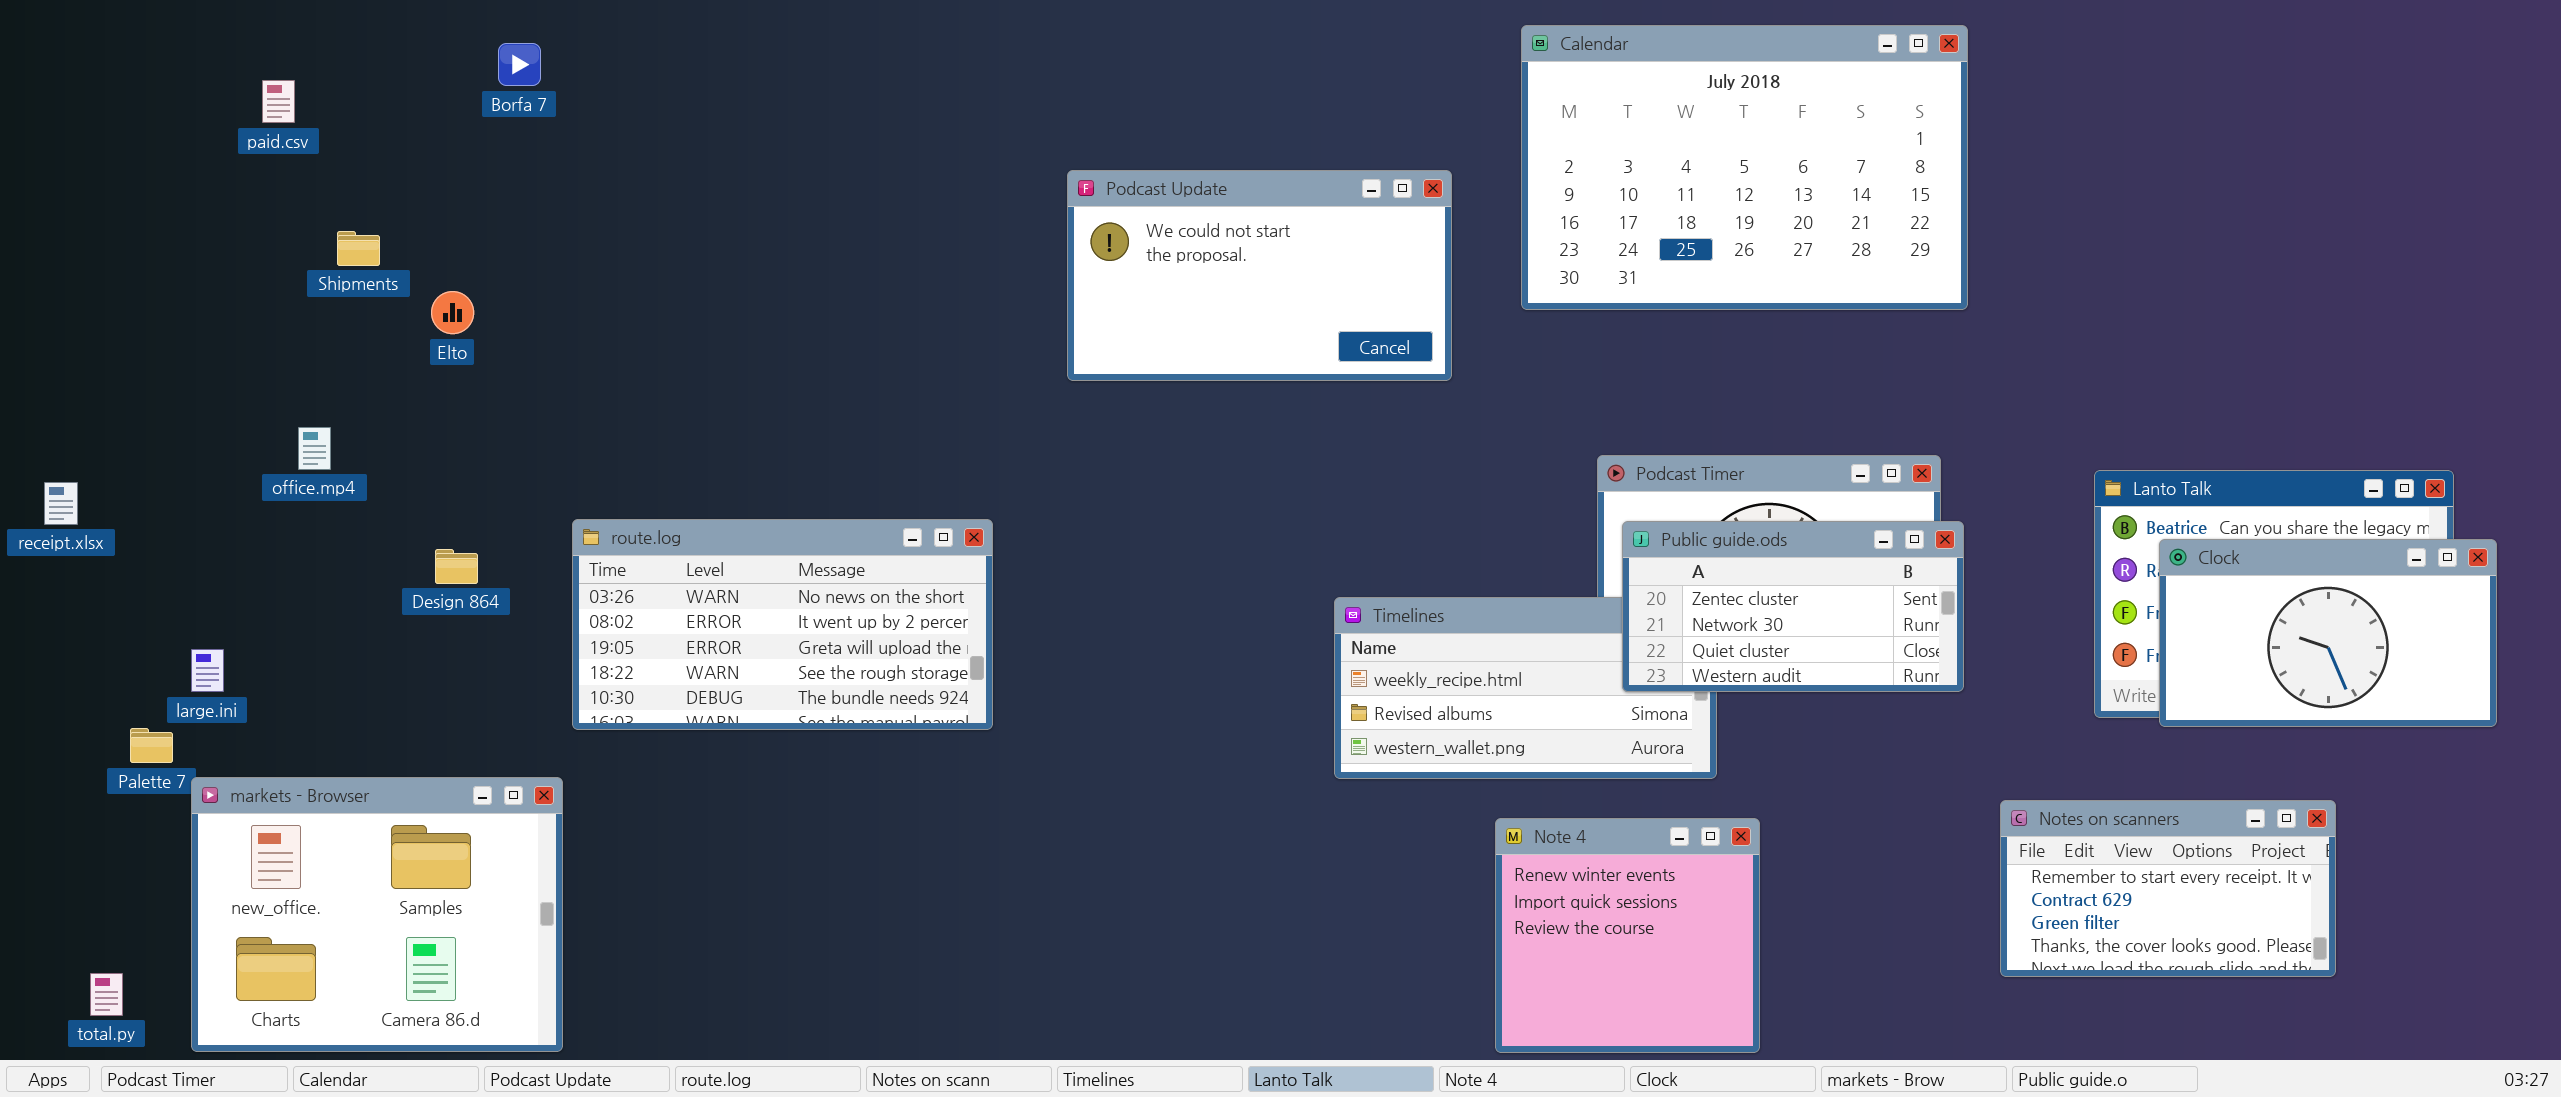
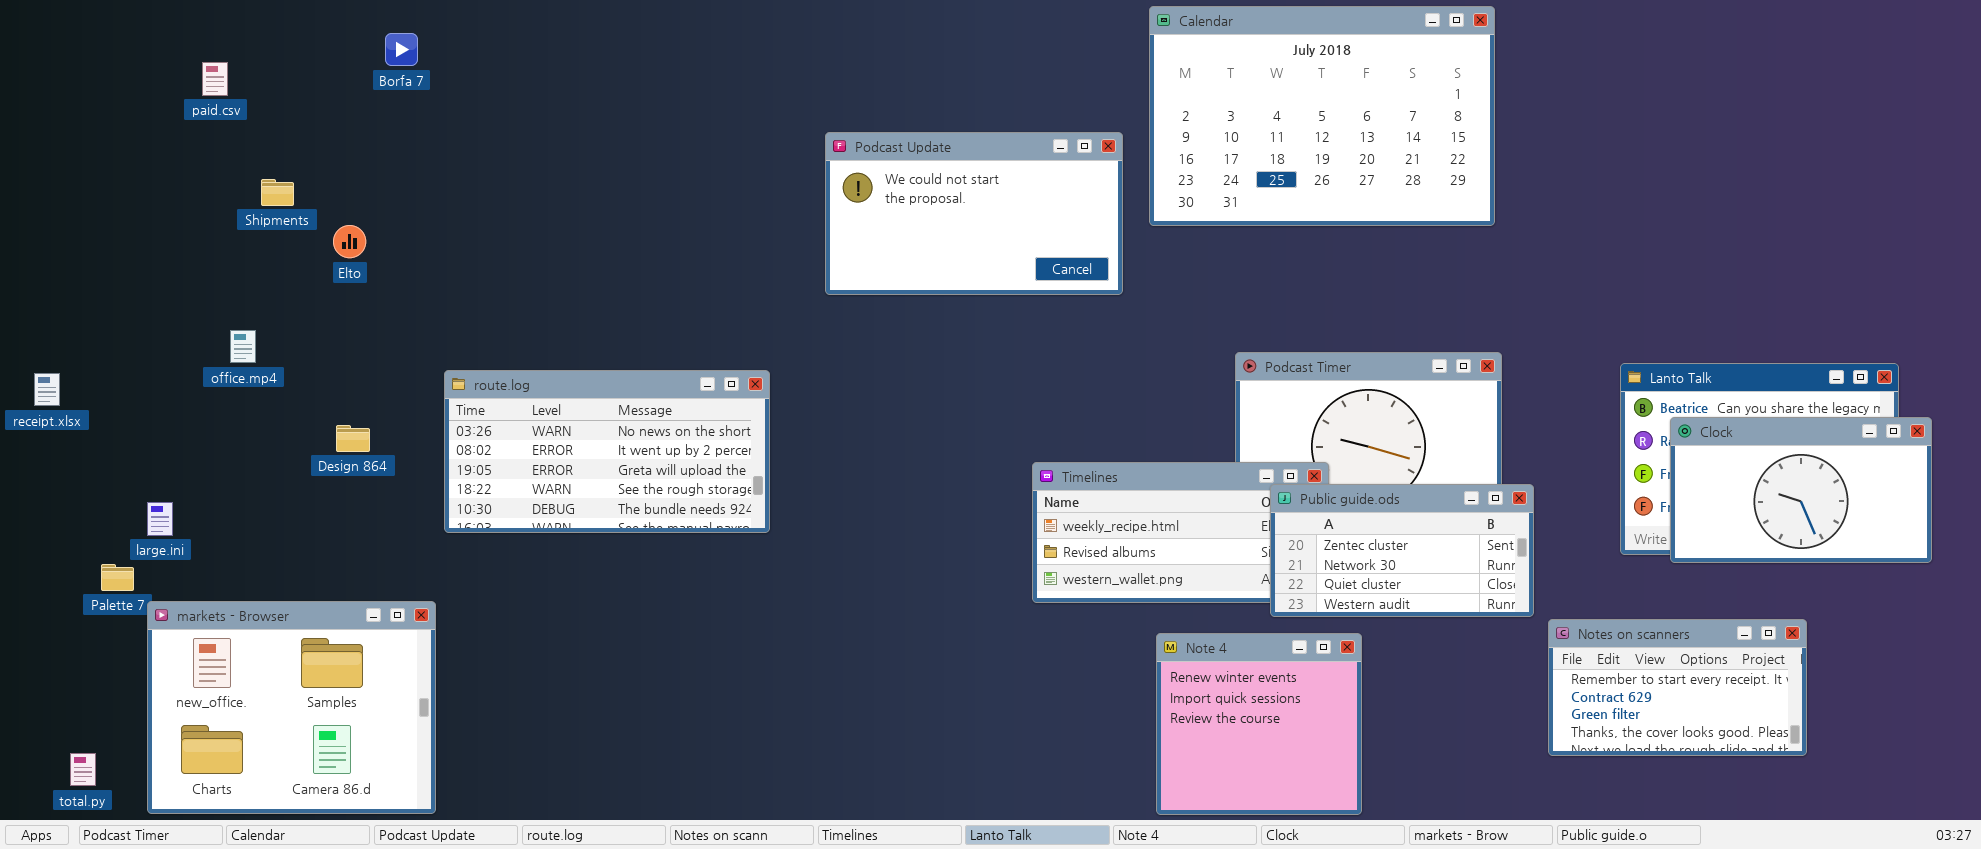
Calendar: [1521,25,1968,310] -> [1149,6,1495,226], moved
route.log: [572,519,993,730] -> [444,370,770,533], moved
Public guide.ods: [1622,521,1964,692] -> [1270,484,1534,617], moved

